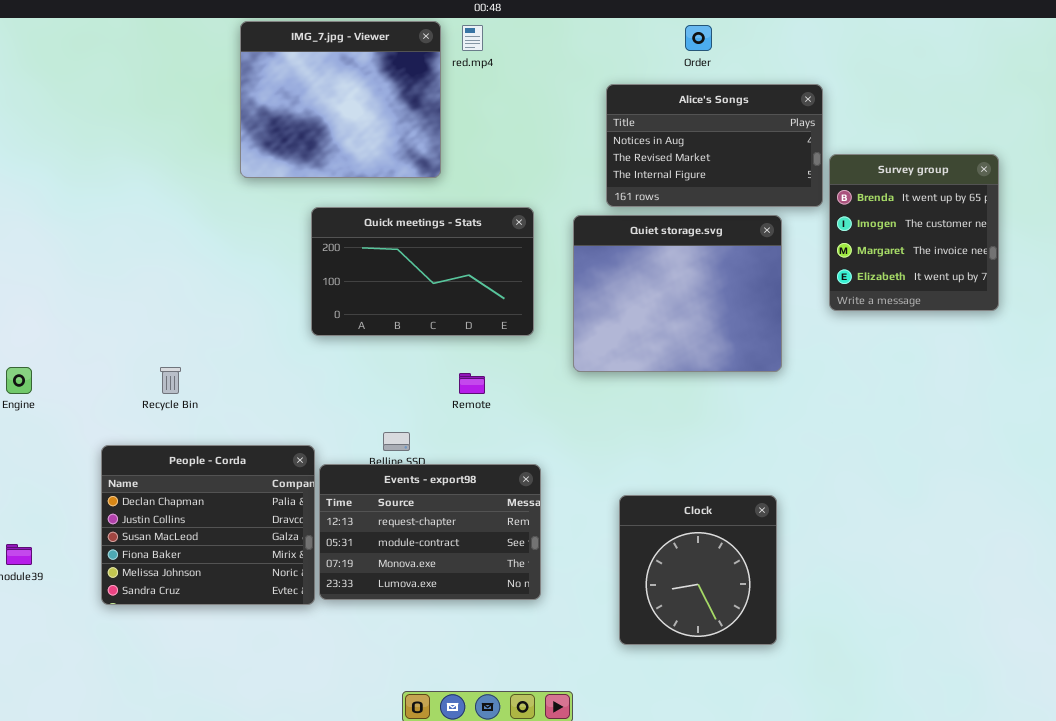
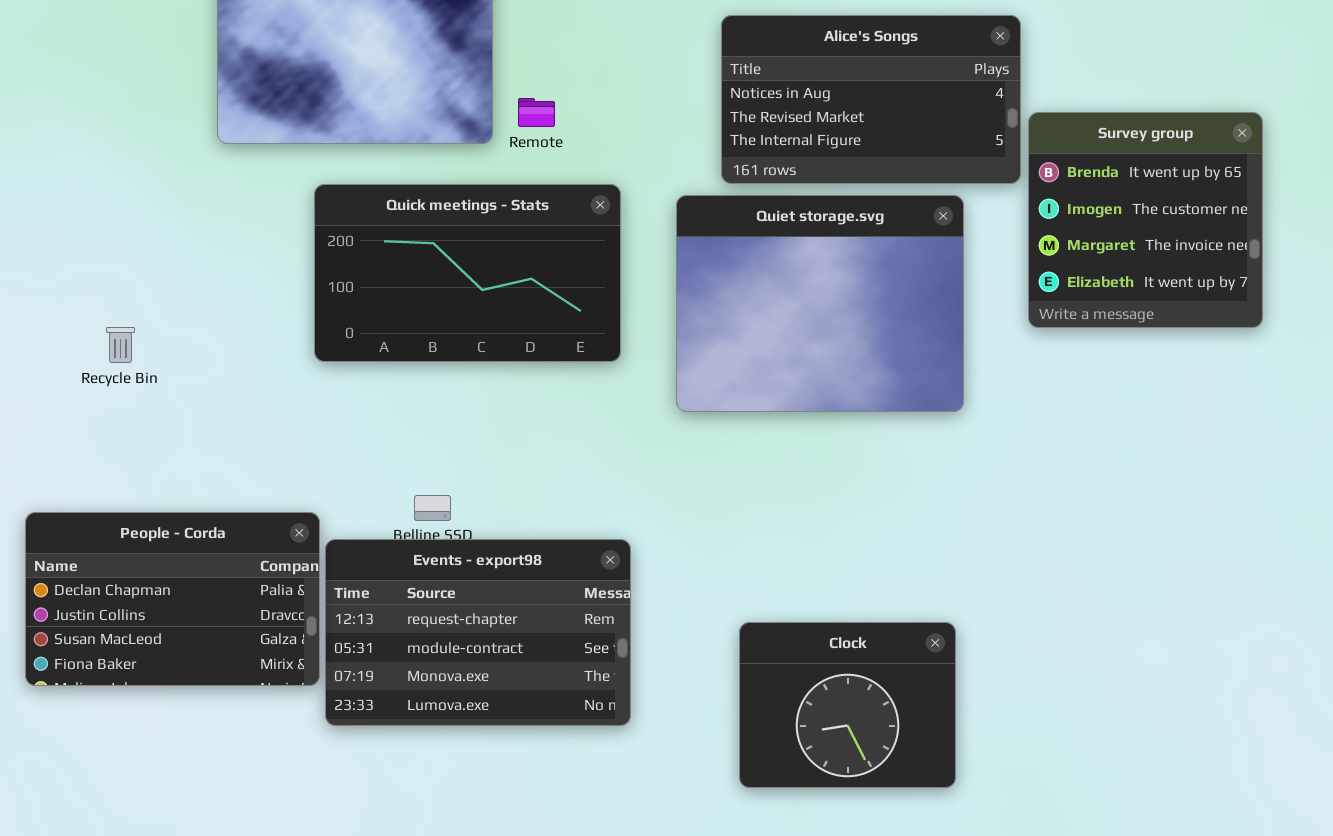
Recycle Bin: [160,367,181,394] -> [106,327,135,363], moved
Remote: [459,373,485,394] -> [518,98,555,127], moved
People - Corda: [101,445,315,605] -> [25,512,320,686], resized
Clock: [619,495,777,645] -> [739,622,956,788], resized

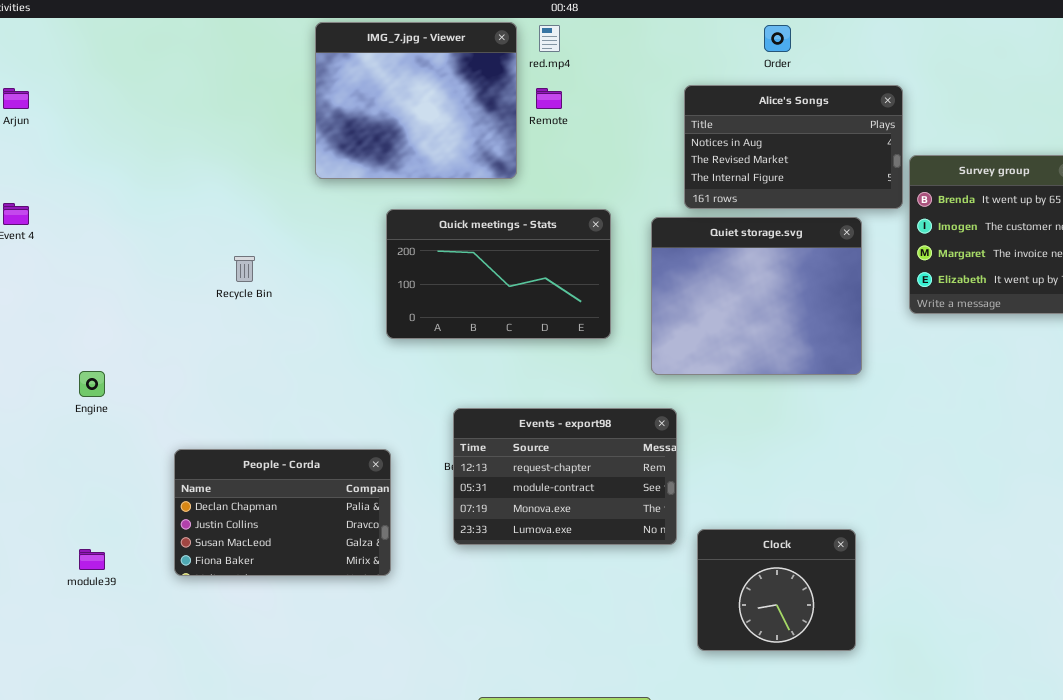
Remote: [518,98,555,127] -> [536,88,562,109], moved
Recycle Bin: [106,327,135,363] -> [234,256,255,282], moved
Events - export98: [325,539,631,726] -> [453,408,677,545], moved

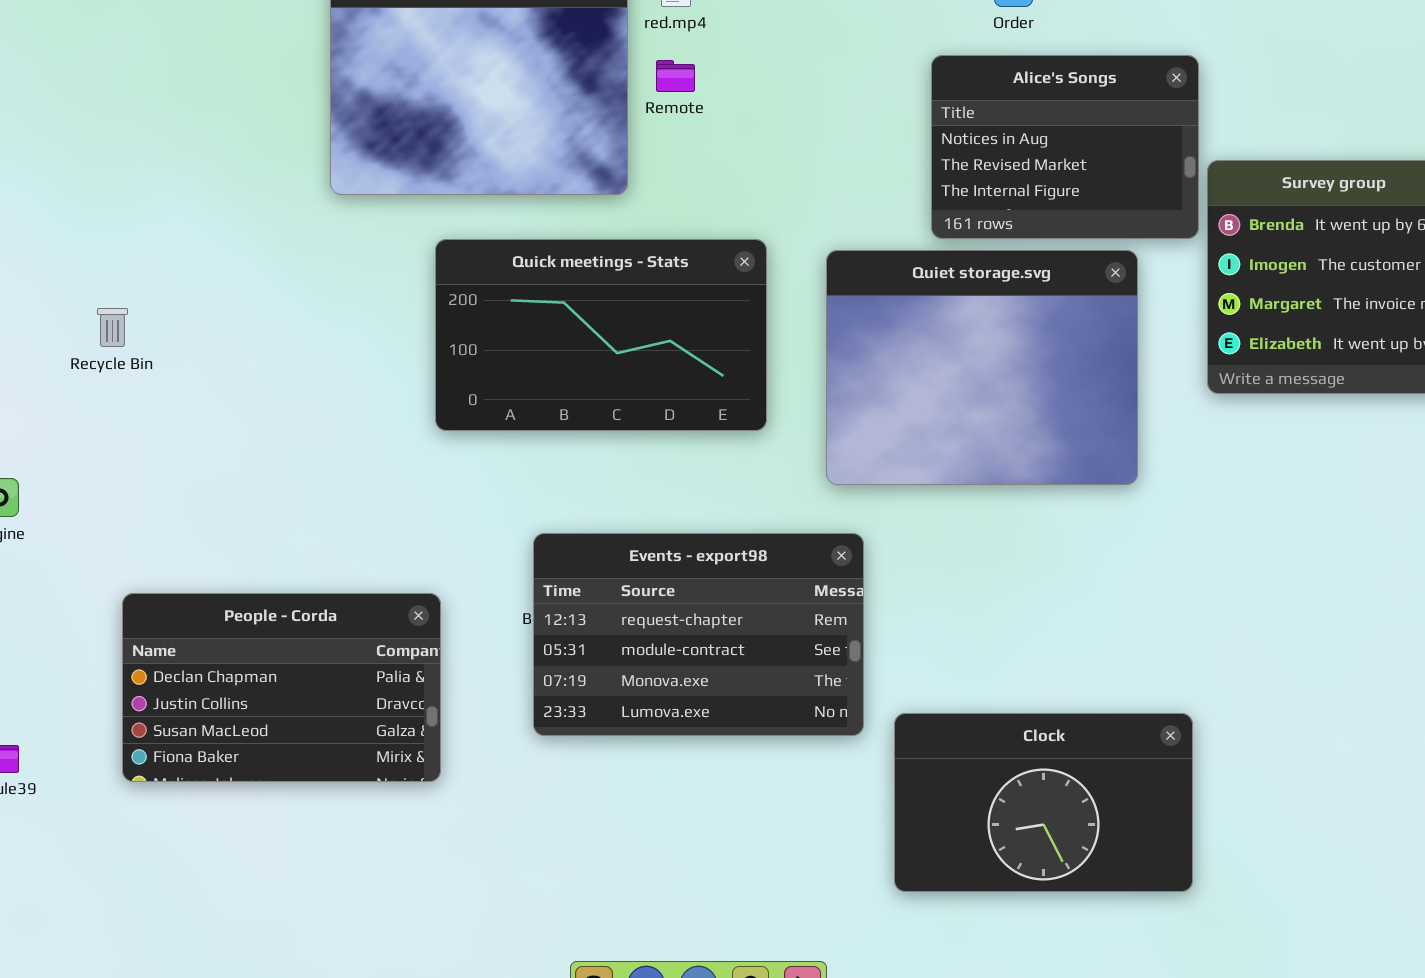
Alice's Songs: [684,85,903,209] -> [931,55,1199,239], resized
Recycle Bin: [234,256,255,282] -> [97,308,128,347], moved
Clock: [697,529,856,651] -> [894,713,1193,892], resized

